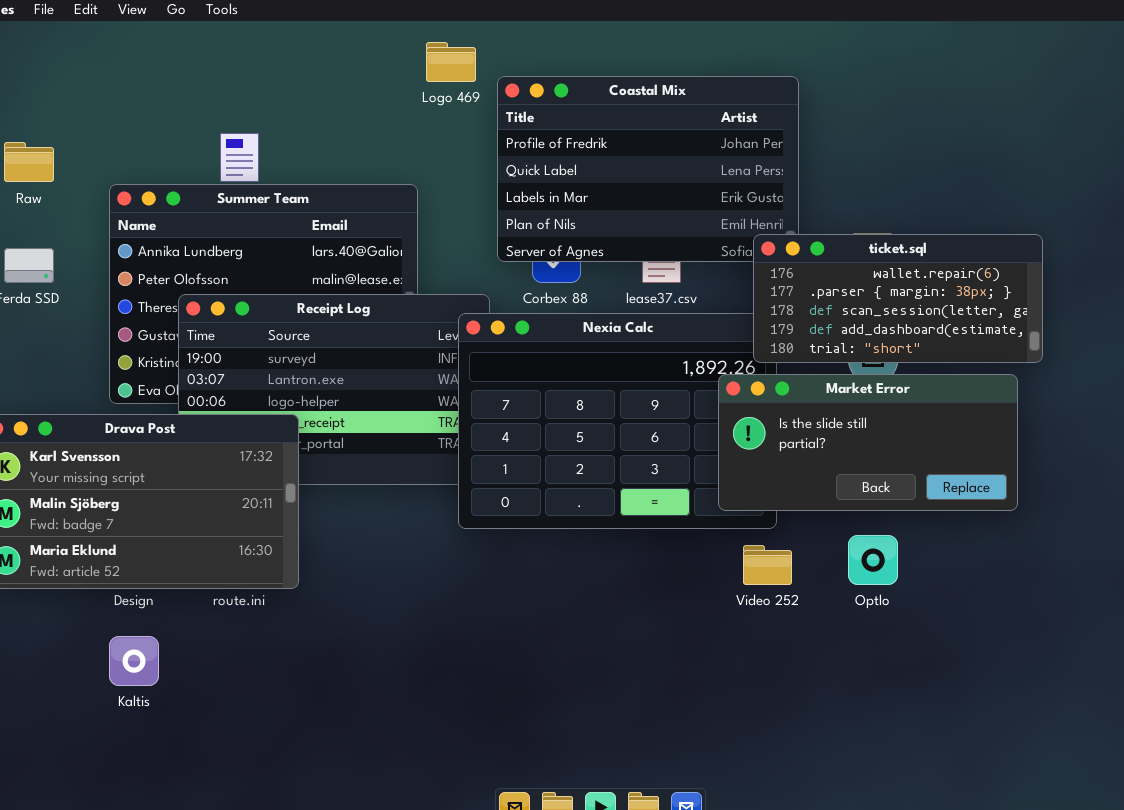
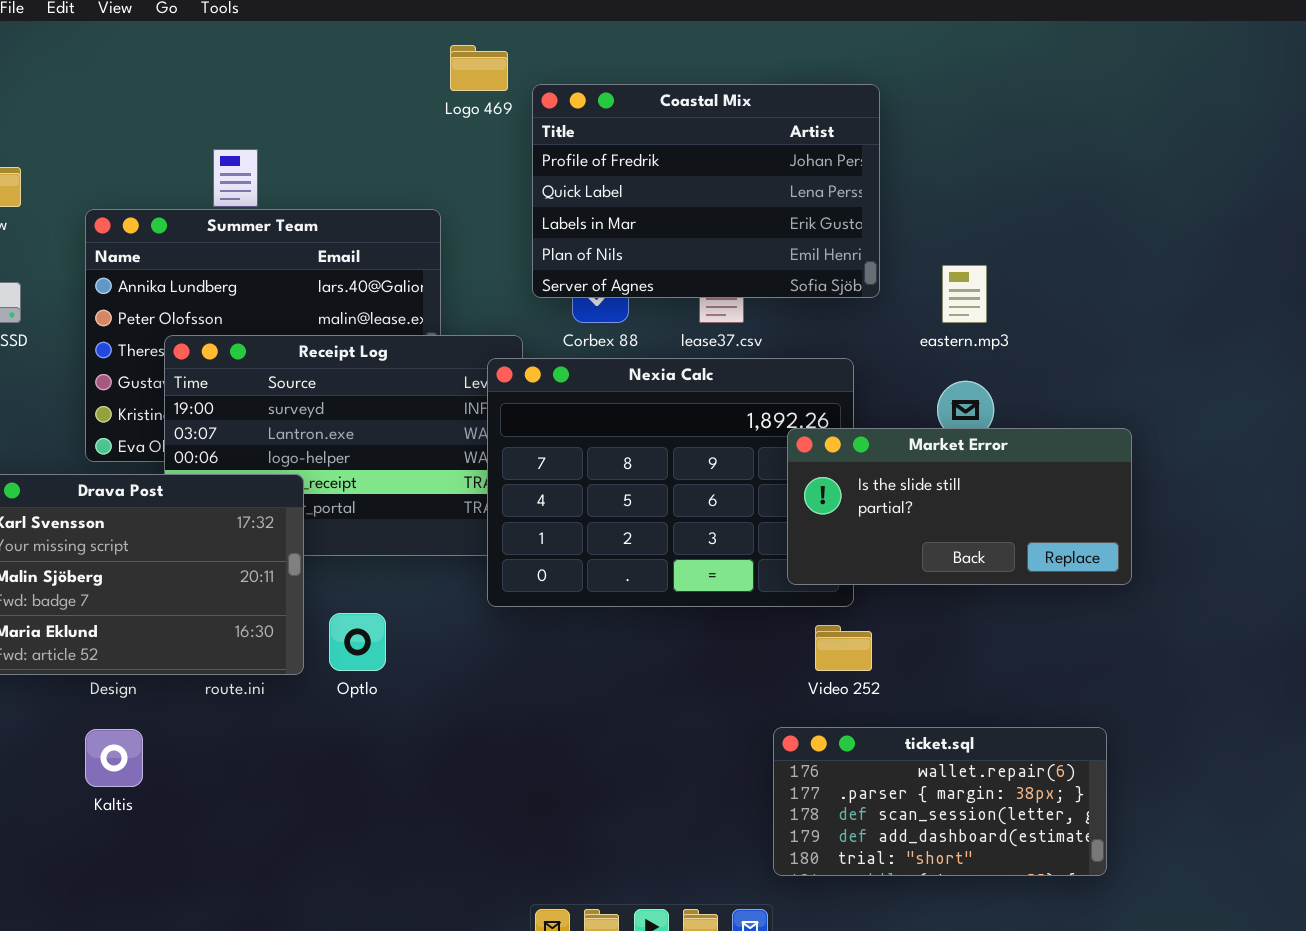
ticket.sql: [753,234,1043,363] -> [773,727,1107,876], moved
Optlo: [848,535,898,585] -> [329,613,386,671], moved

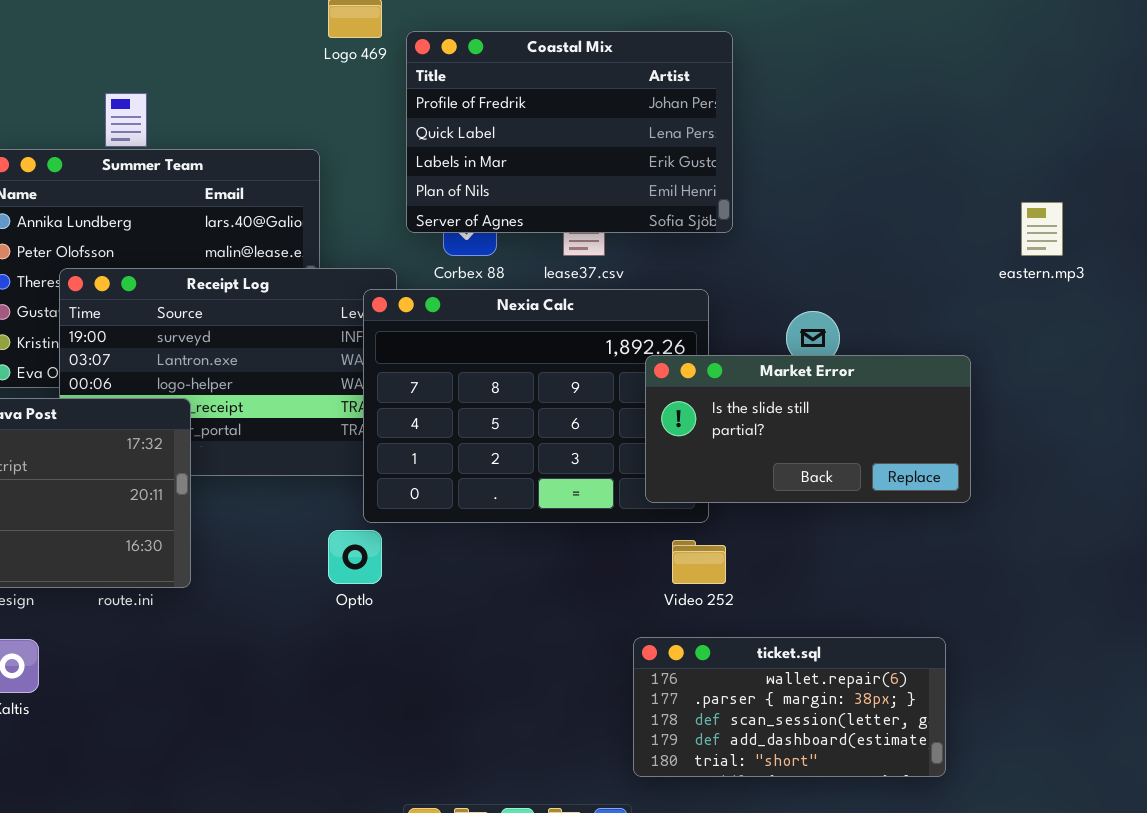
eastern.mp3: [942,265,987,323] -> [1021,202,1063,256], moved
Optlo: [329,613,386,671] -> [328,530,382,584], moved

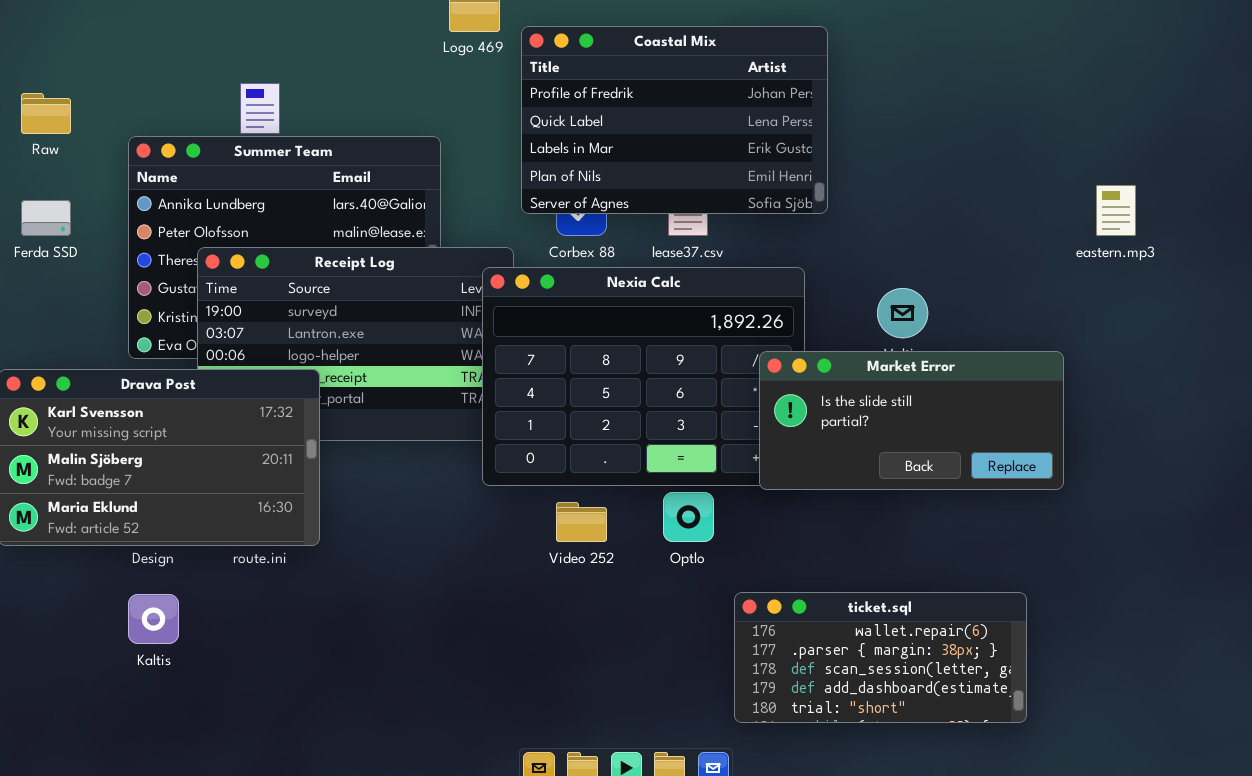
Market Error: [645,355,971,503] -> [759,351,1064,490], moved
Optlo: [328,530,382,584] -> [663,492,714,542], moved
Video 252: [672,540,726,584] -> [556,502,607,542], moved

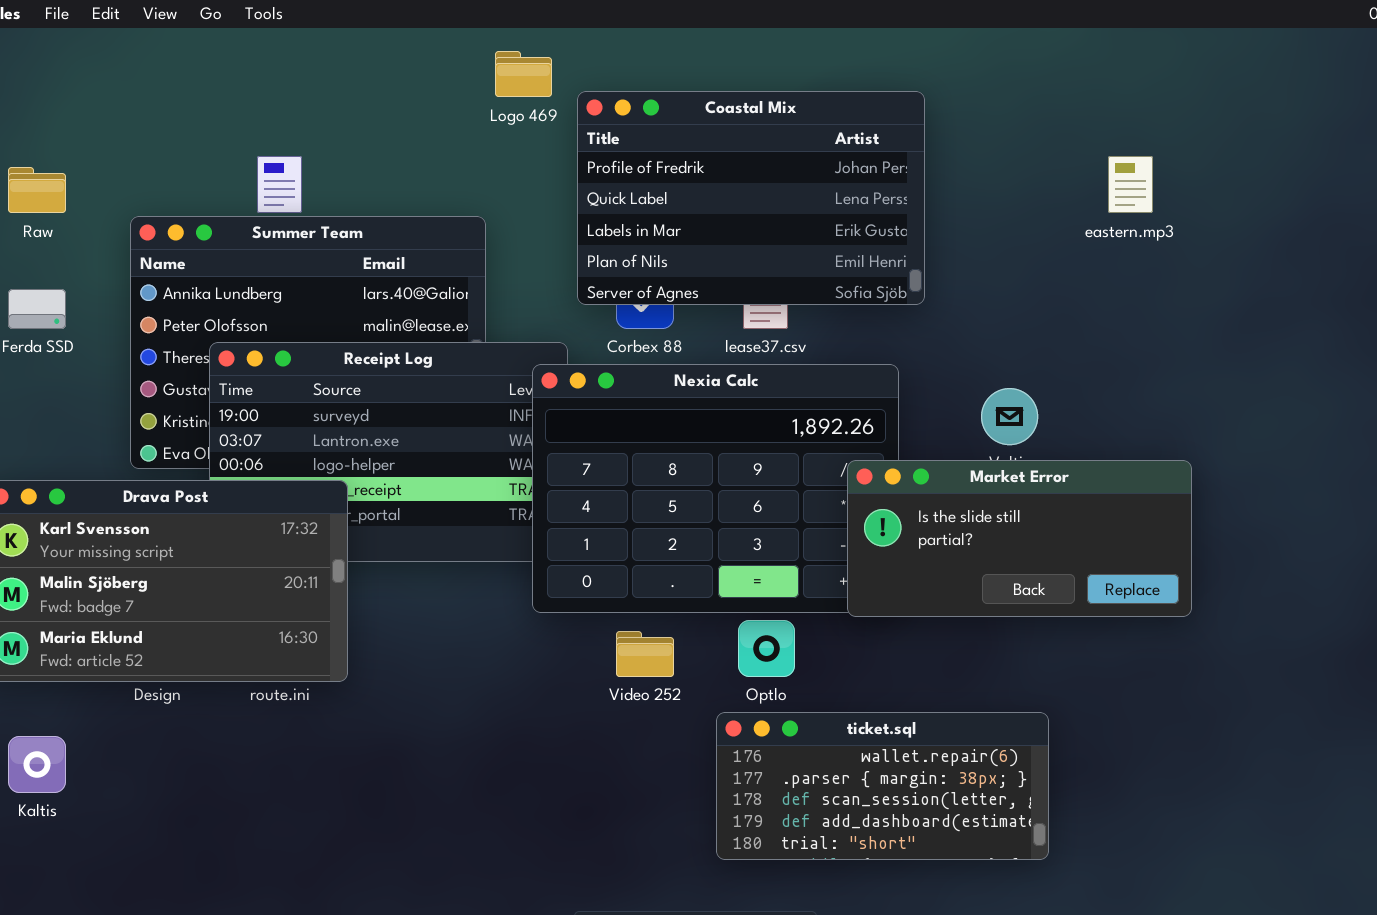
eastern.mp3: [1096,185,1136,236] -> [1108,156,1153,213], moved
ticket.sql: [734,592,1027,723] -> [716,712,1049,860], moved
Kaltis: [128,594,179,644] -> [8,736,66,793], moved

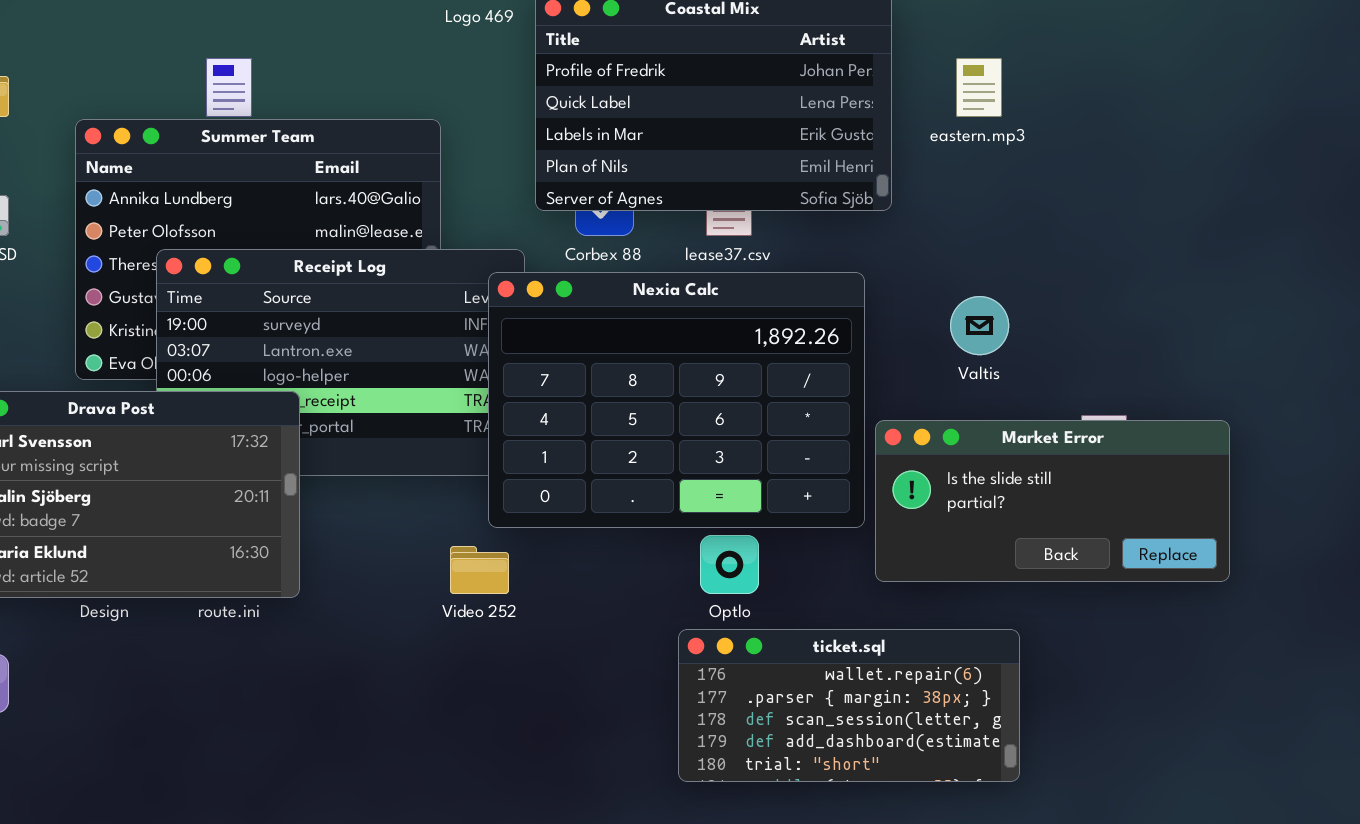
eastern.mp3: [1108,156,1153,213] -> [956,58,1002,117], moved
Market Error: [847,460,1192,617] -> [875,420,1230,582], moved
Video 252: [616,631,674,677] -> [450,546,509,594], moved

